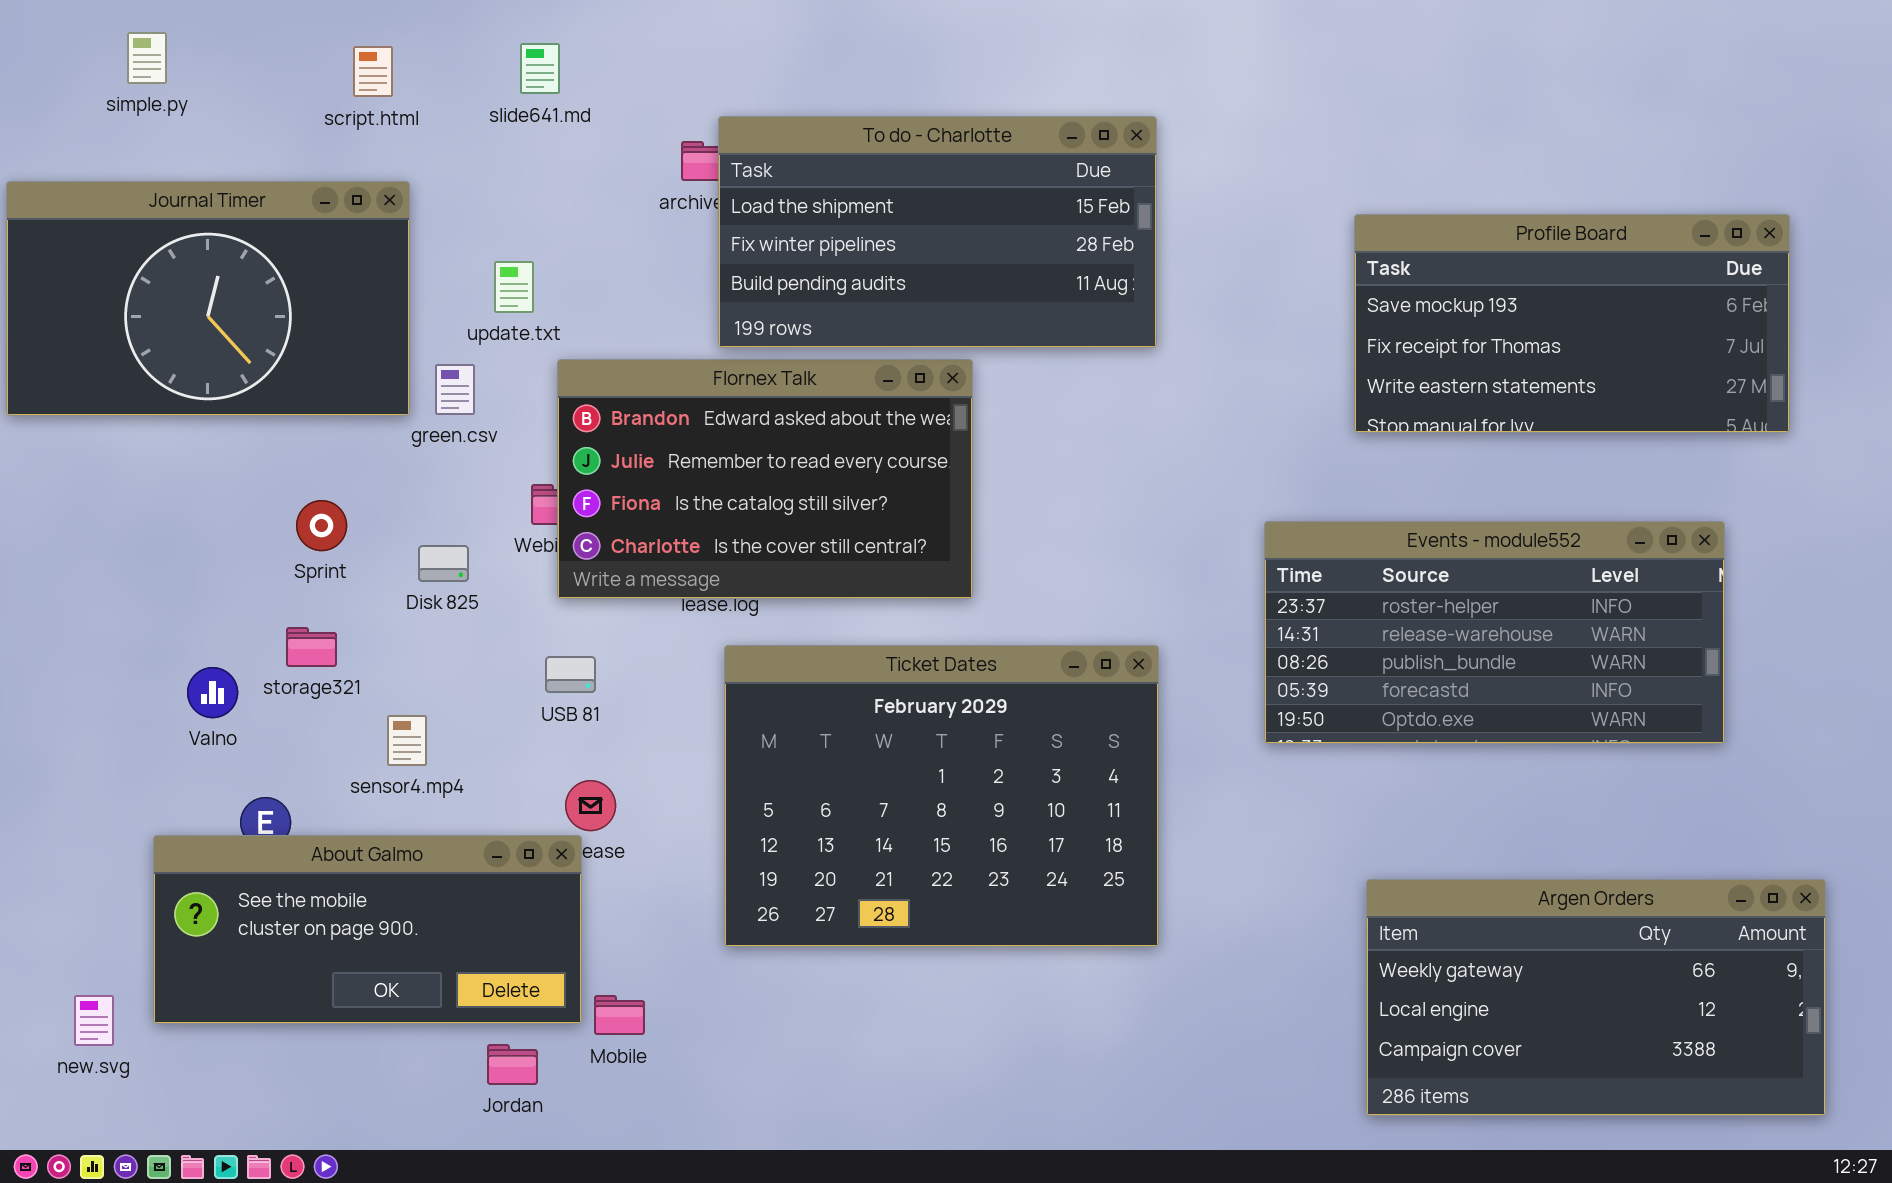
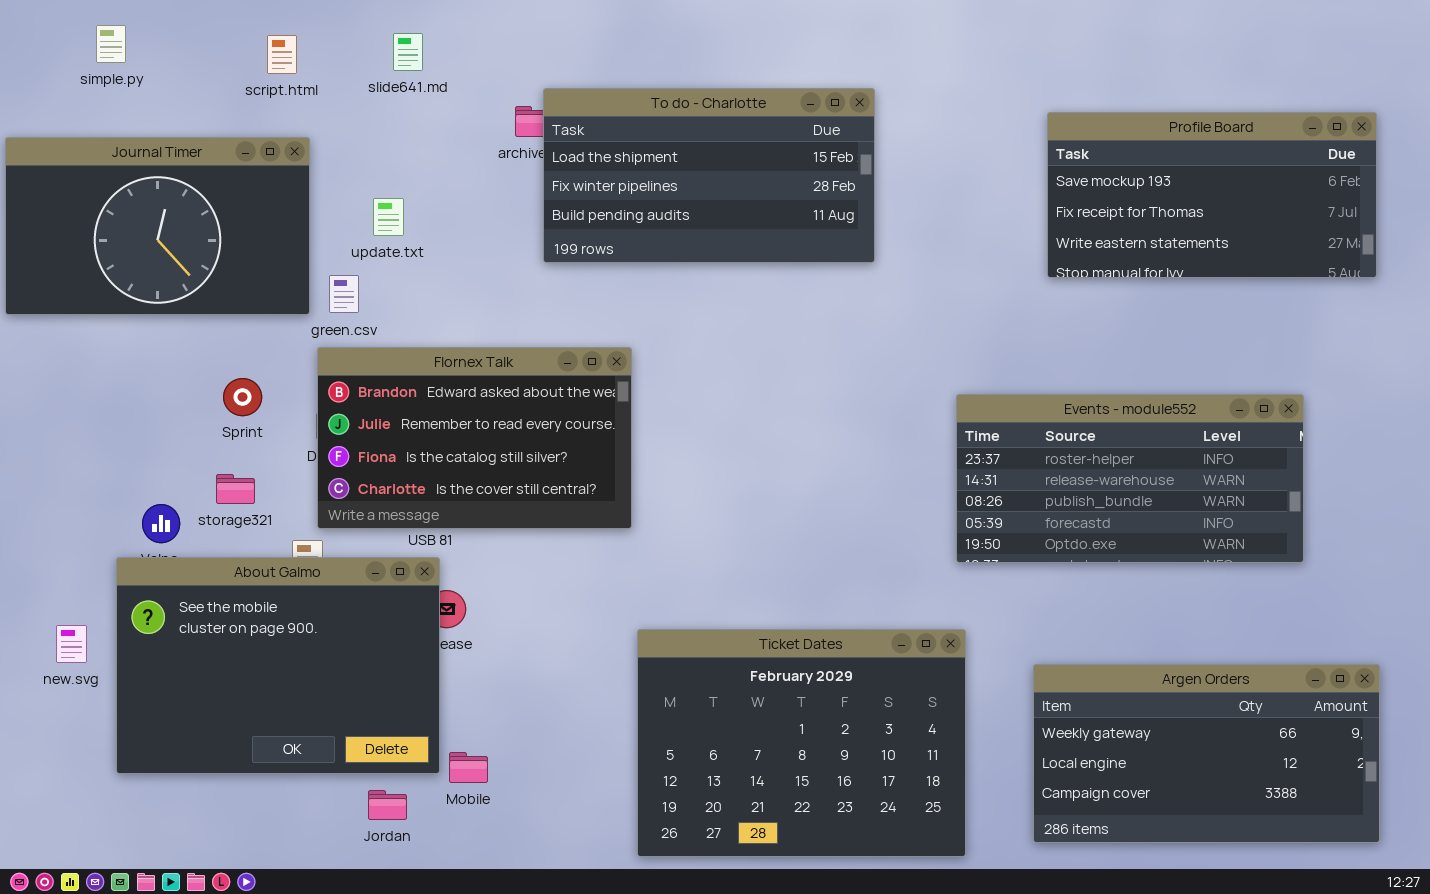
Profile Board: [1354,214,1790,433] -> [1047,112,1377,278], moved
Flornex Talk: [557,359,973,599] -> [317,347,632,529], moved
Ticket Dates: [724,645,1159,947] -> [637,629,966,857], moved
About Galmo: [153,835,582,1024] -> [116,557,440,774], resized
new.svg: [74,995,114,1046] -> [56,625,87,663], moved

